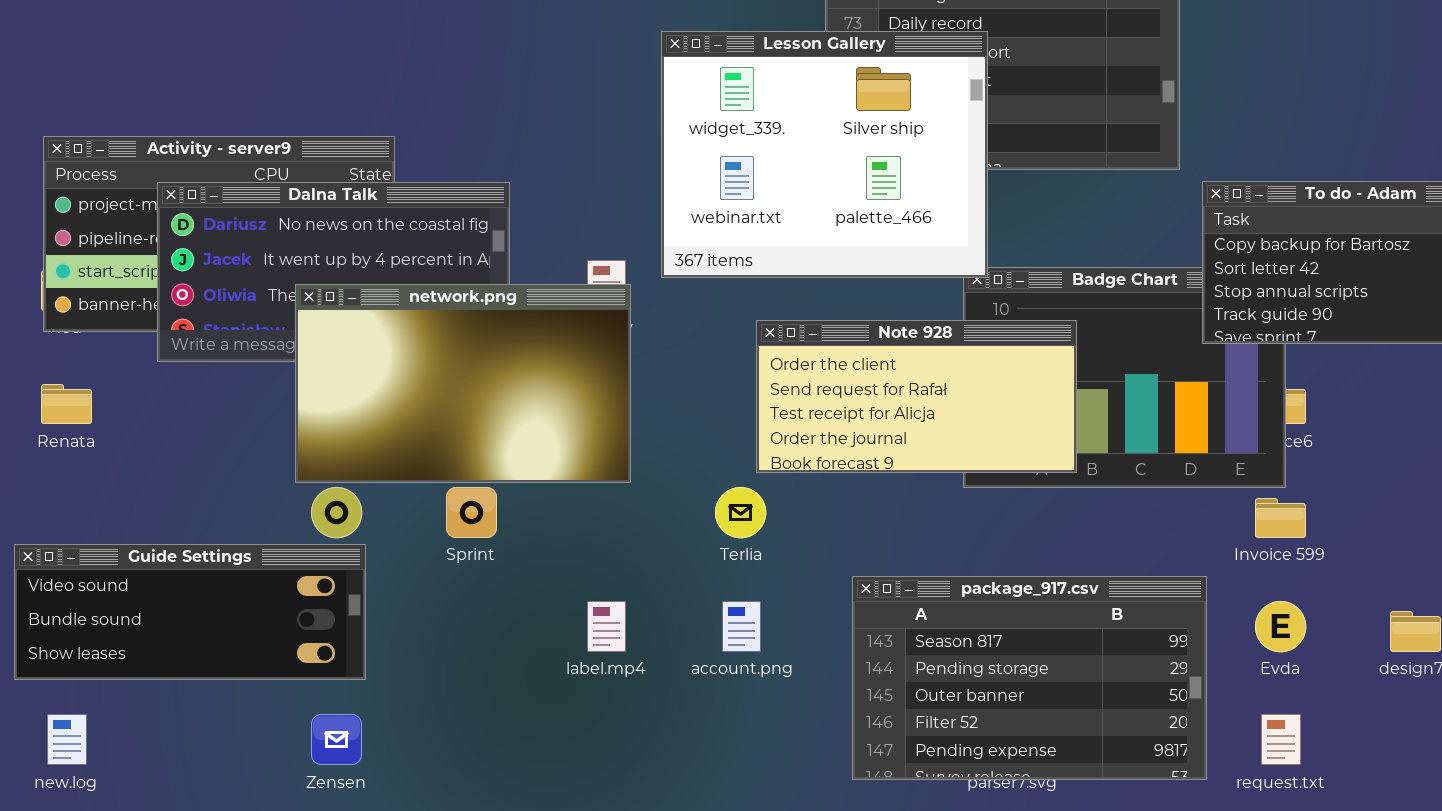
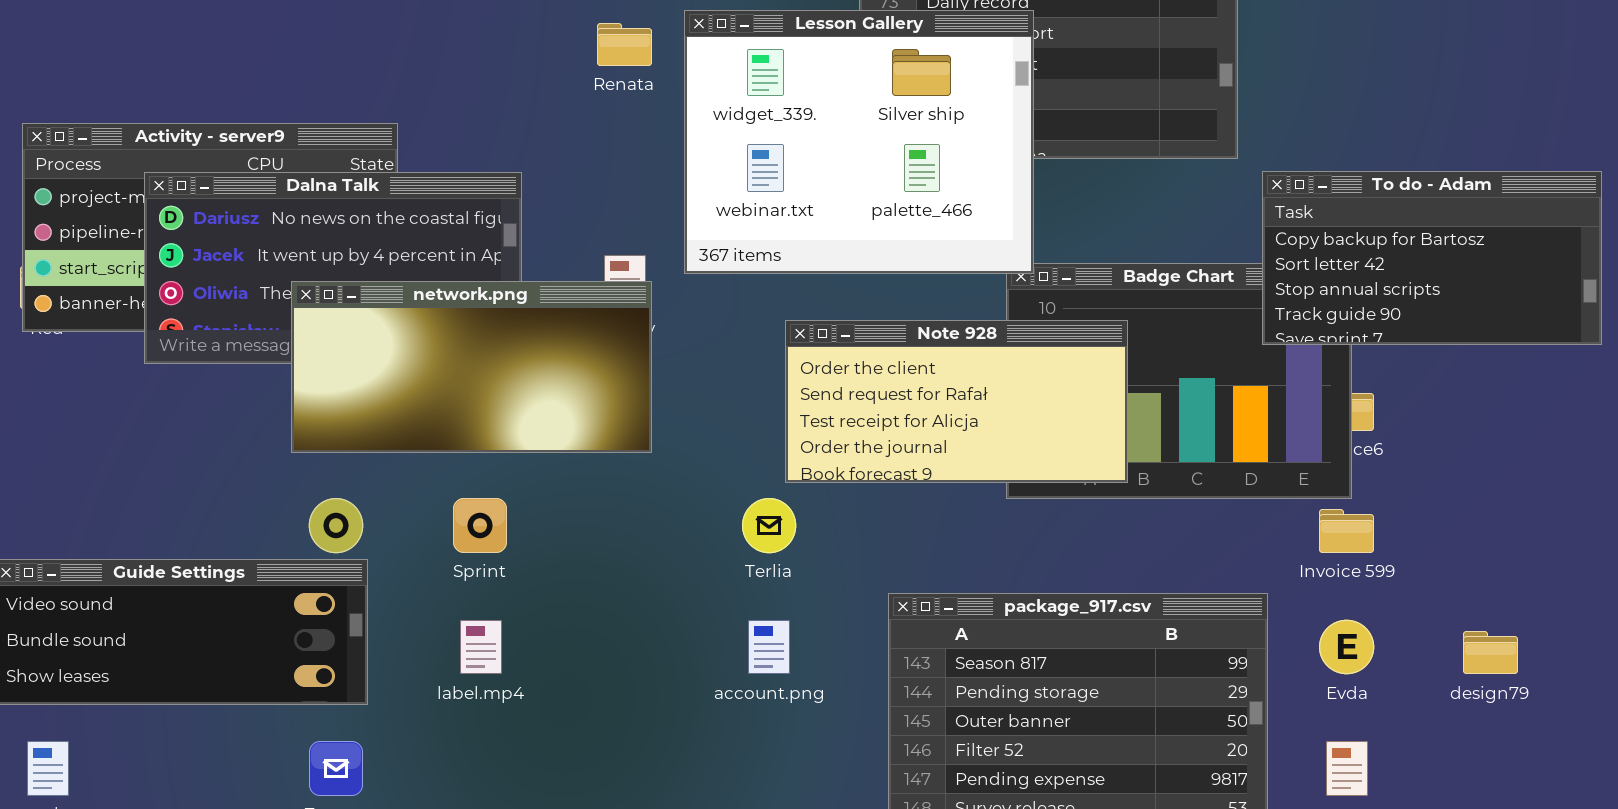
network.png: [295,284,631,483] -> [291,281,652,453], resized
Renata: [41,384,92,424] -> [597,23,652,66], moved
label.mp4: [587,601,626,652] -> [460,620,502,674], moved

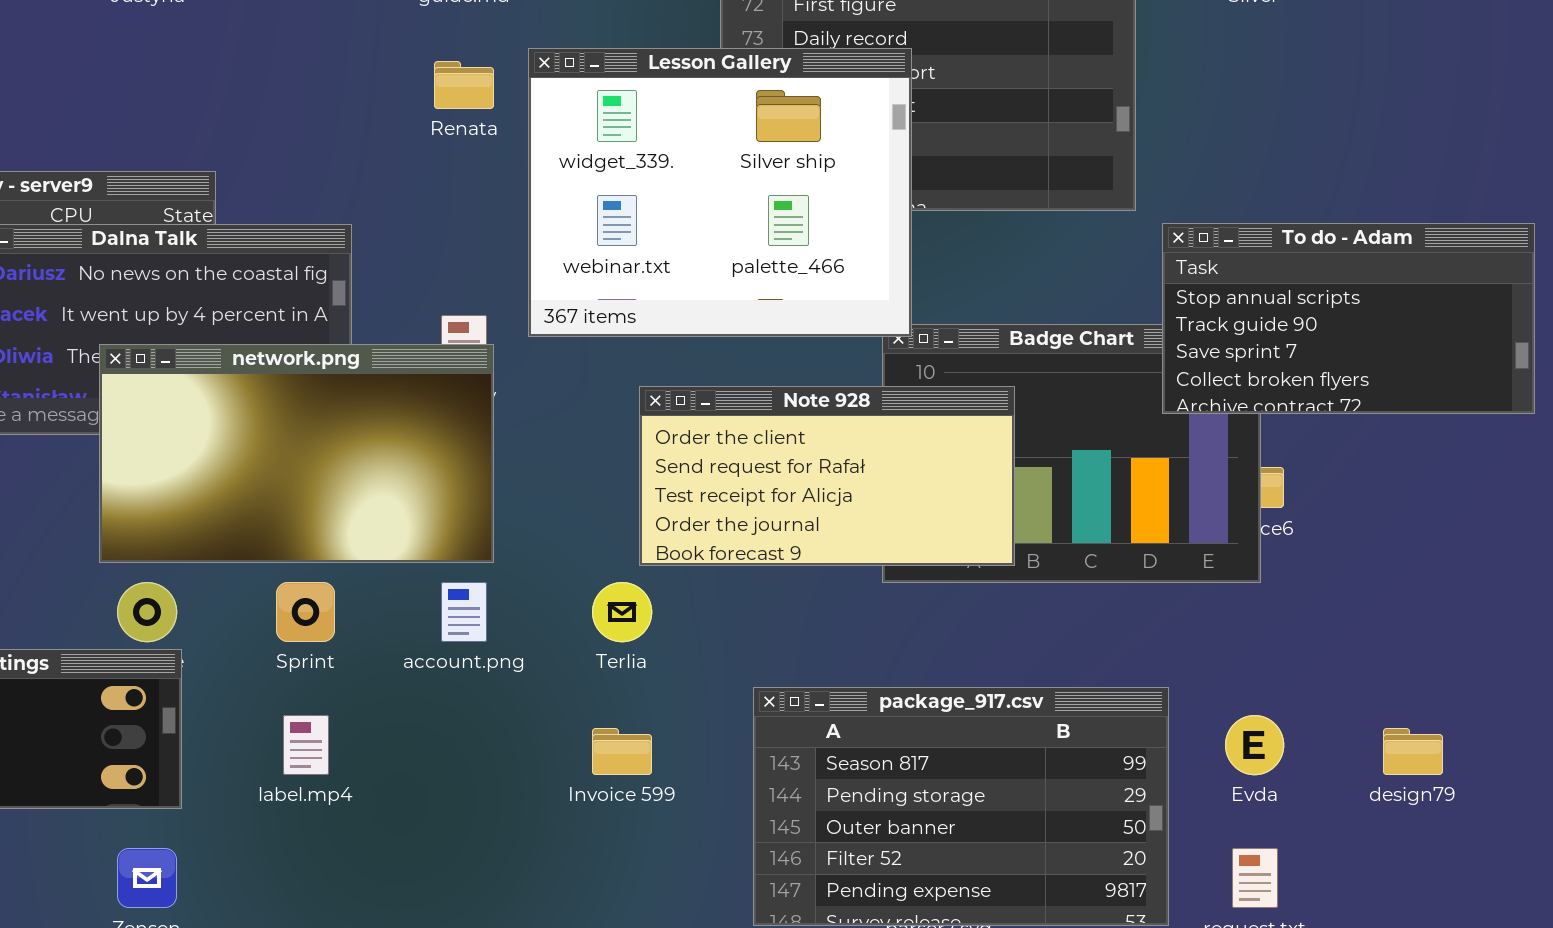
To do - Adam: [1262,171,1602,345] -> [1162,223,1535,414], scrolled down 2 rows
network.png: [291,281,652,453] -> [99,344,494,563], resized
Invoice 599: [1319,509,1374,553] -> [592,728,652,775], moved
account.png: [748,620,790,674] -> [441,582,487,642], moved

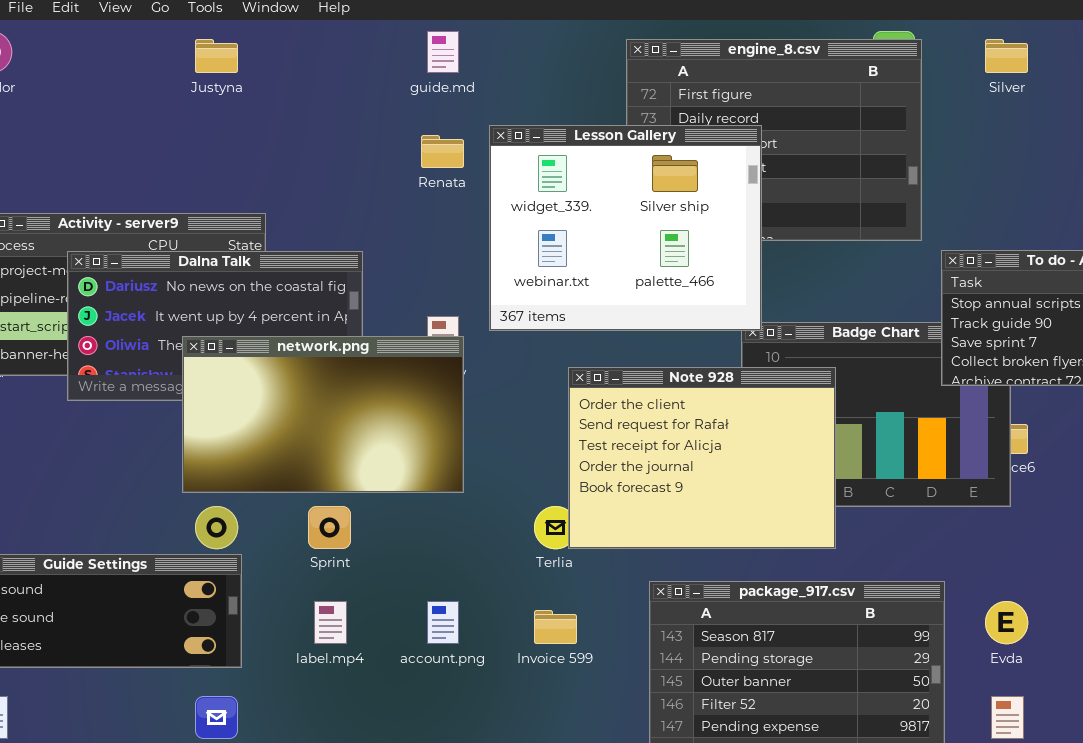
Note 928: [639,386,1015,566] -> [568,367,836,549], resized
account.png: [441,582,487,642] -> [427,601,459,644], moved

